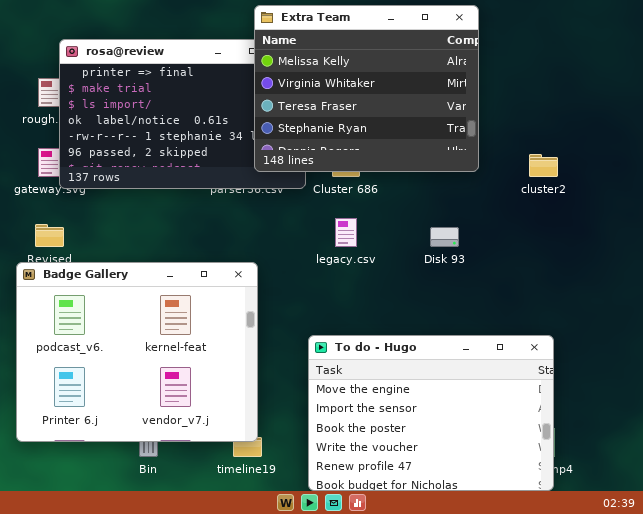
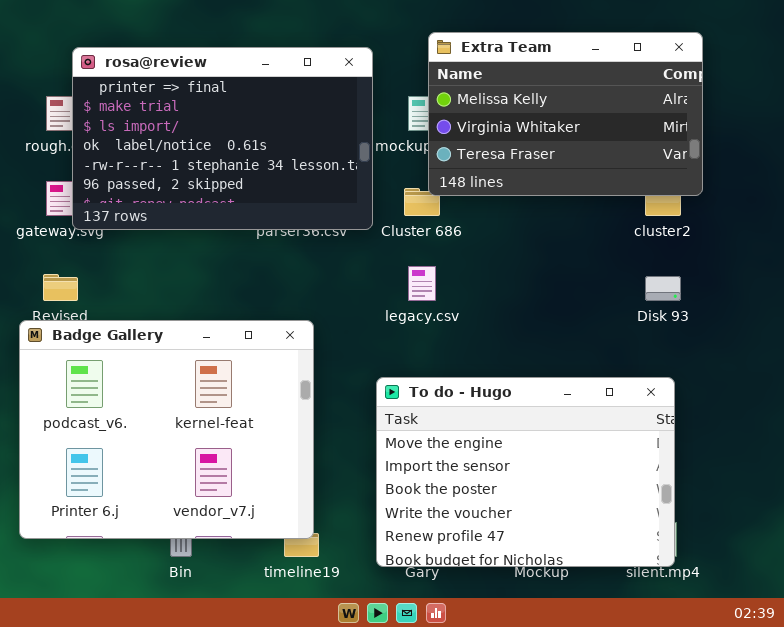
Extra Team: [254,5,479,172] -> [428,32,703,196], moved, resized
Disk 93: [430,227,459,247] -> [645,276,681,301], moved
To do - Hugo: [308,335,554,491] -> [376,377,675,567], moved

